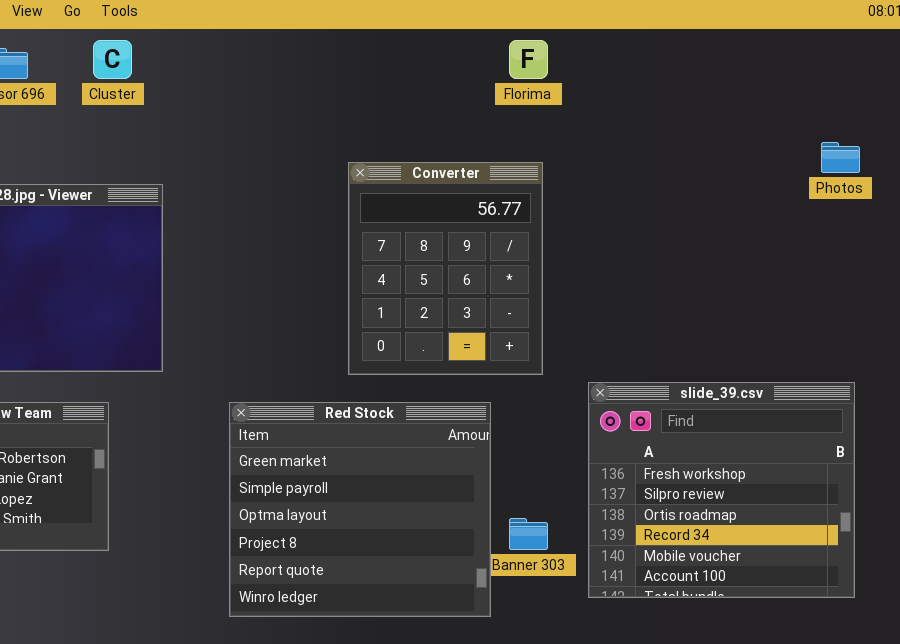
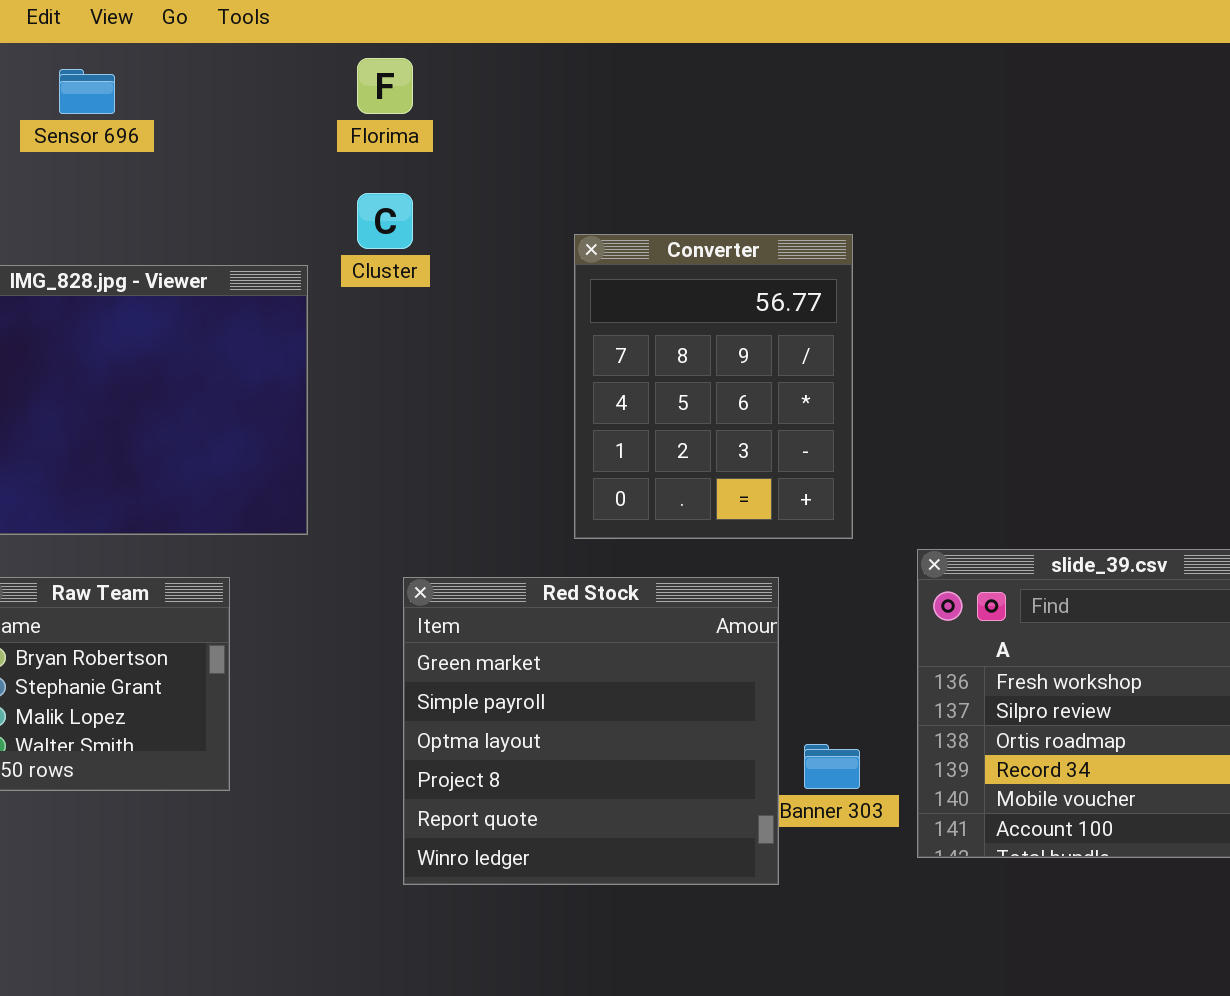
Cluster: [93,40,132,79] -> [357,193,413,249], moved
Florima: [509,40,548,79] -> [357,58,413,114], moved

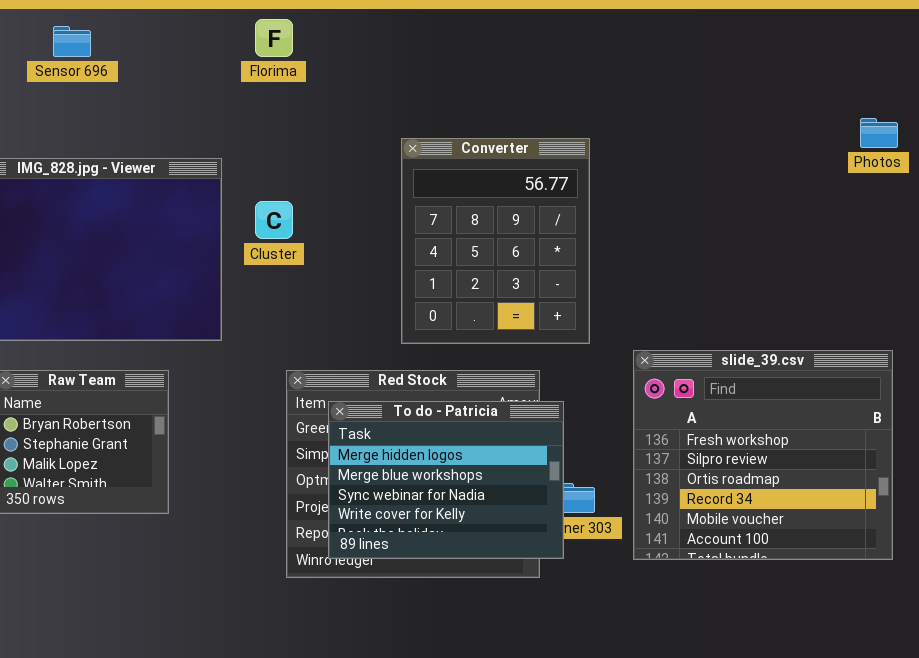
Cluster: [357,193,413,249] -> [255,201,293,239], moved
To do - Patricia: none -> [328,401,564,559], opened

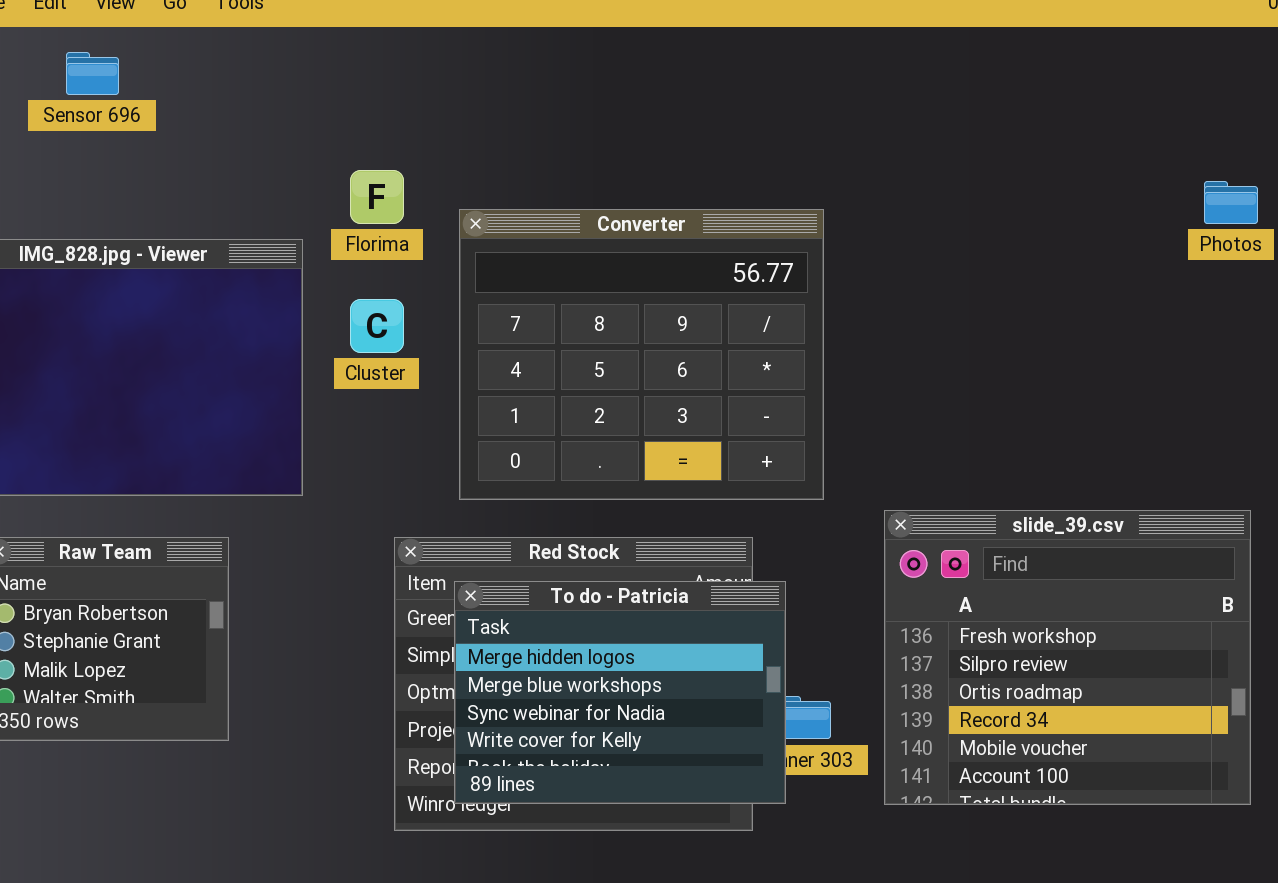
Florima: [255,19,293,57] -> [350,170,404,224], moved
Converter: [401,138,590,344] -> [459,209,824,500], resized

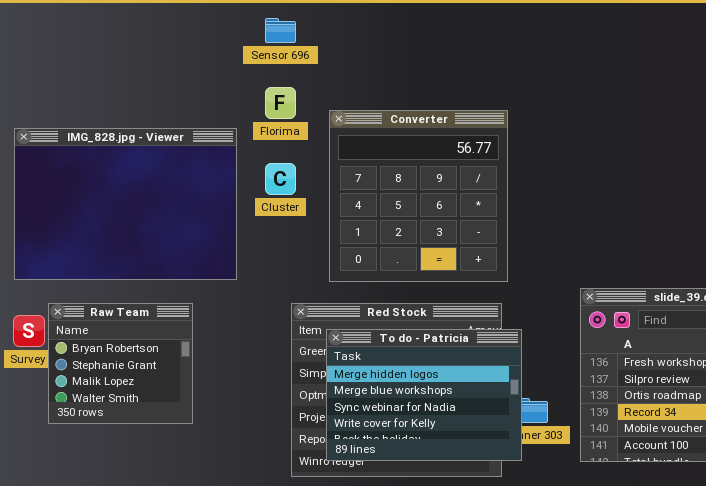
Sensor 696: [66,52,119,95] -> [265,18,296,43], moved
Converter: [459,209,824,500] -> [329,110,508,282], resized

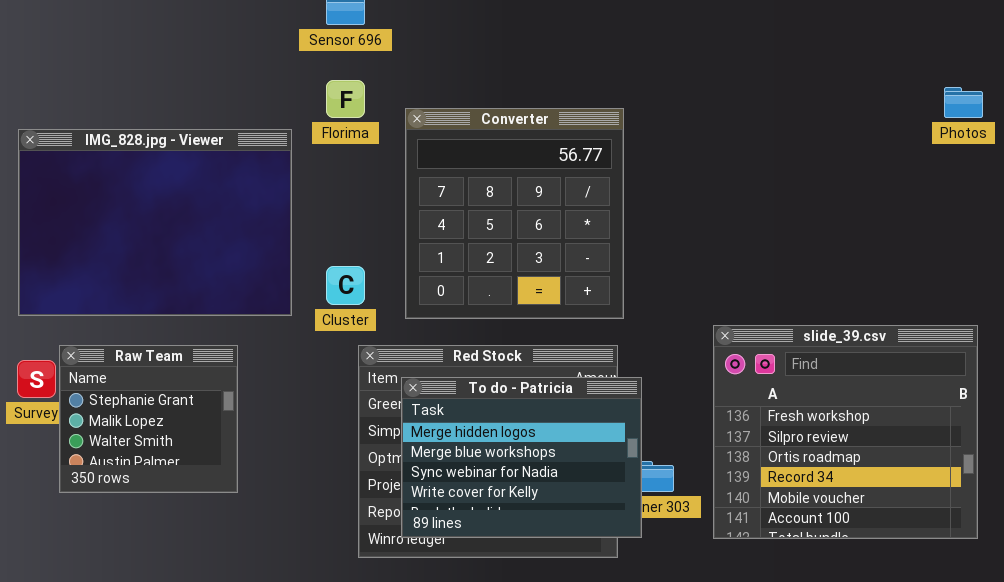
Cluster: [265,163,296,195] -> [326,266,365,305], moved
Raw Team: [48,303,193,424] -> [59,345,238,493], scrolled down 1 row

